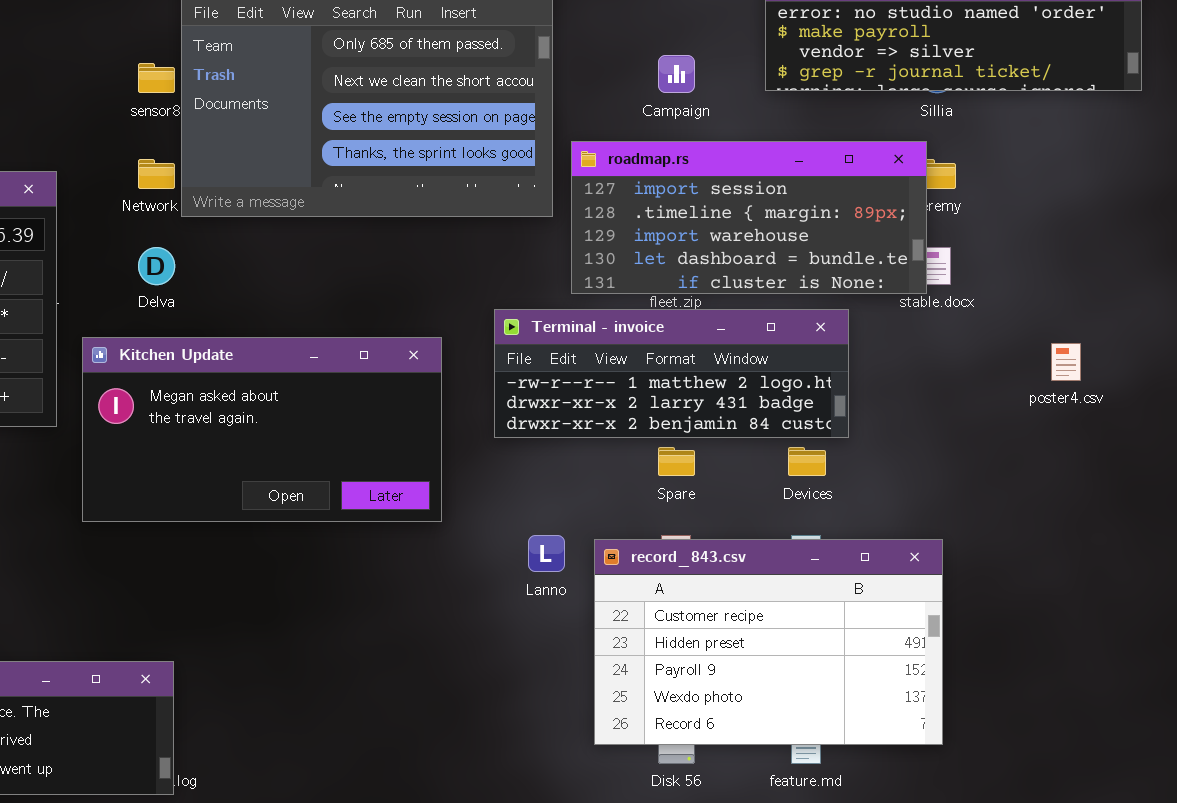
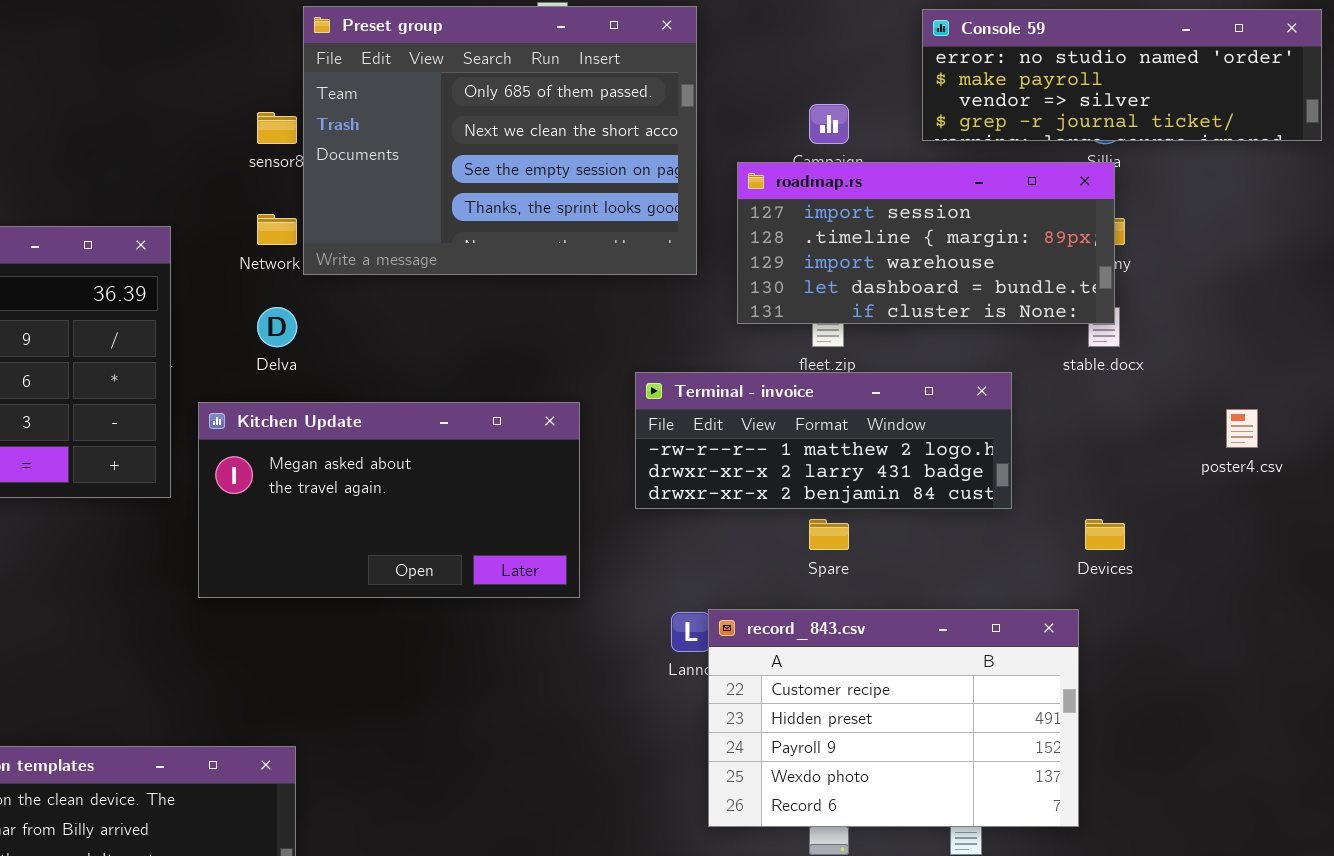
roadmap.rs: [571,141,927,294] -> [737,162,1115,324], moved
Devices: [788,447,826,476] -> [1085,519,1125,550], moved
record_843.csv: [594,539,943,745] -> [708,609,1079,827], moved

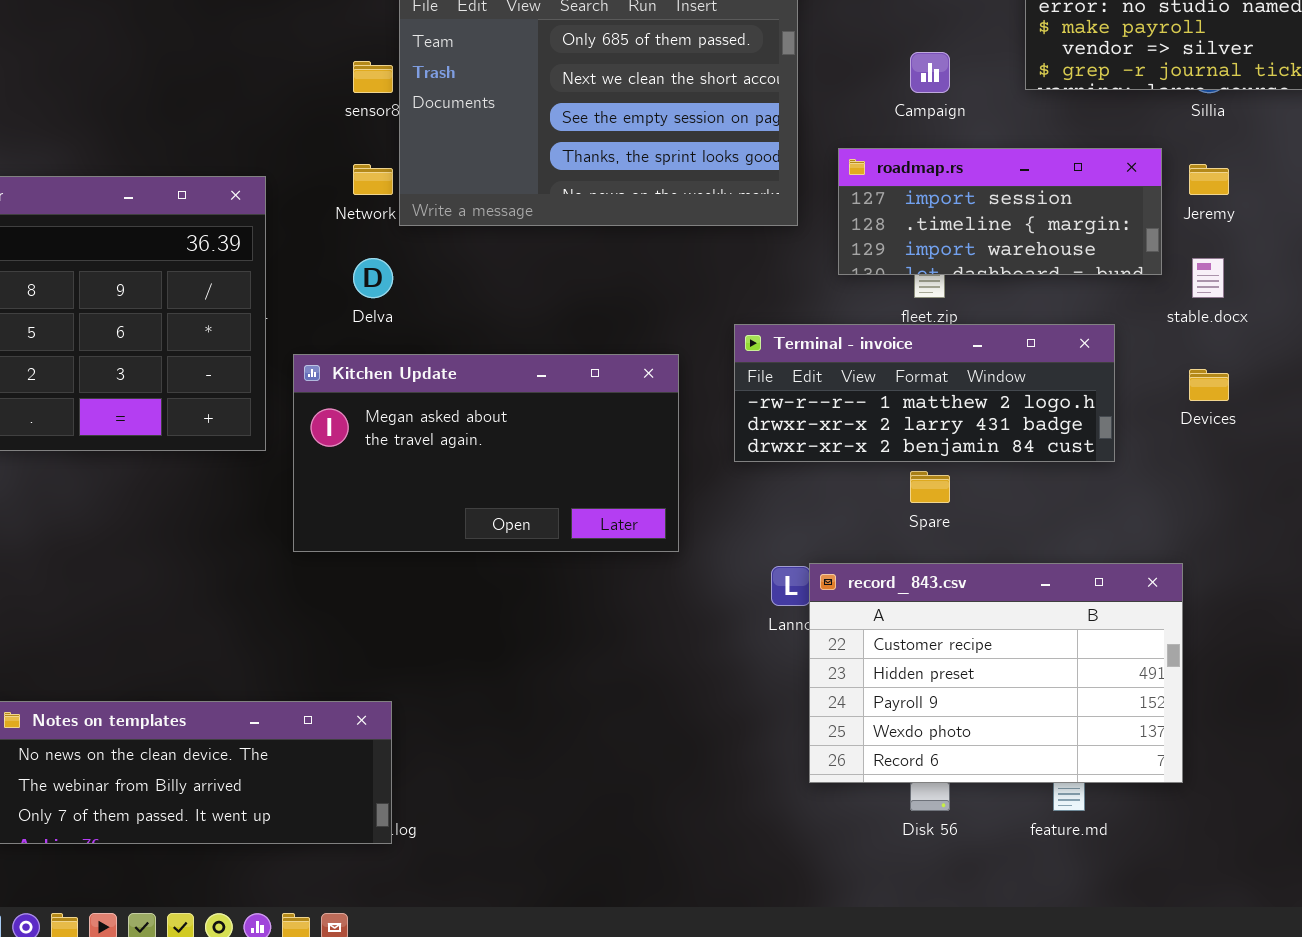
roadmap.rs: [737,162,1115,324] -> [838,148,1162,275], resized
Devices: [1085,519,1125,550] -> [1189,369,1229,401], moved

